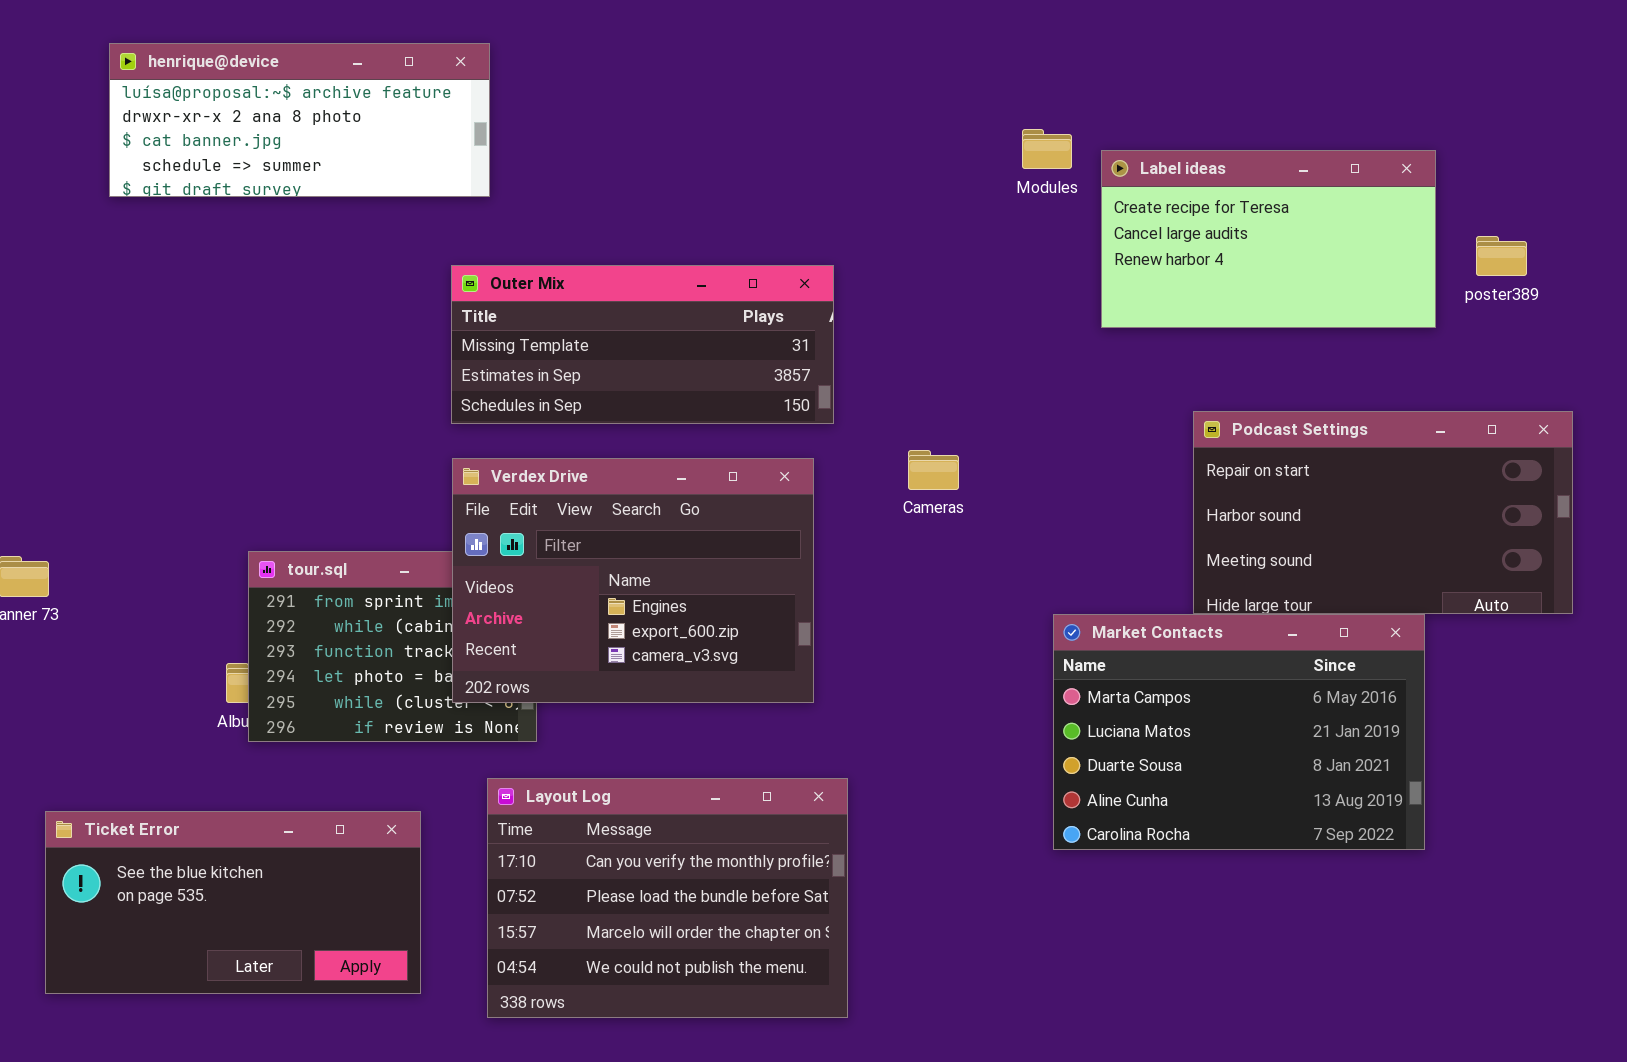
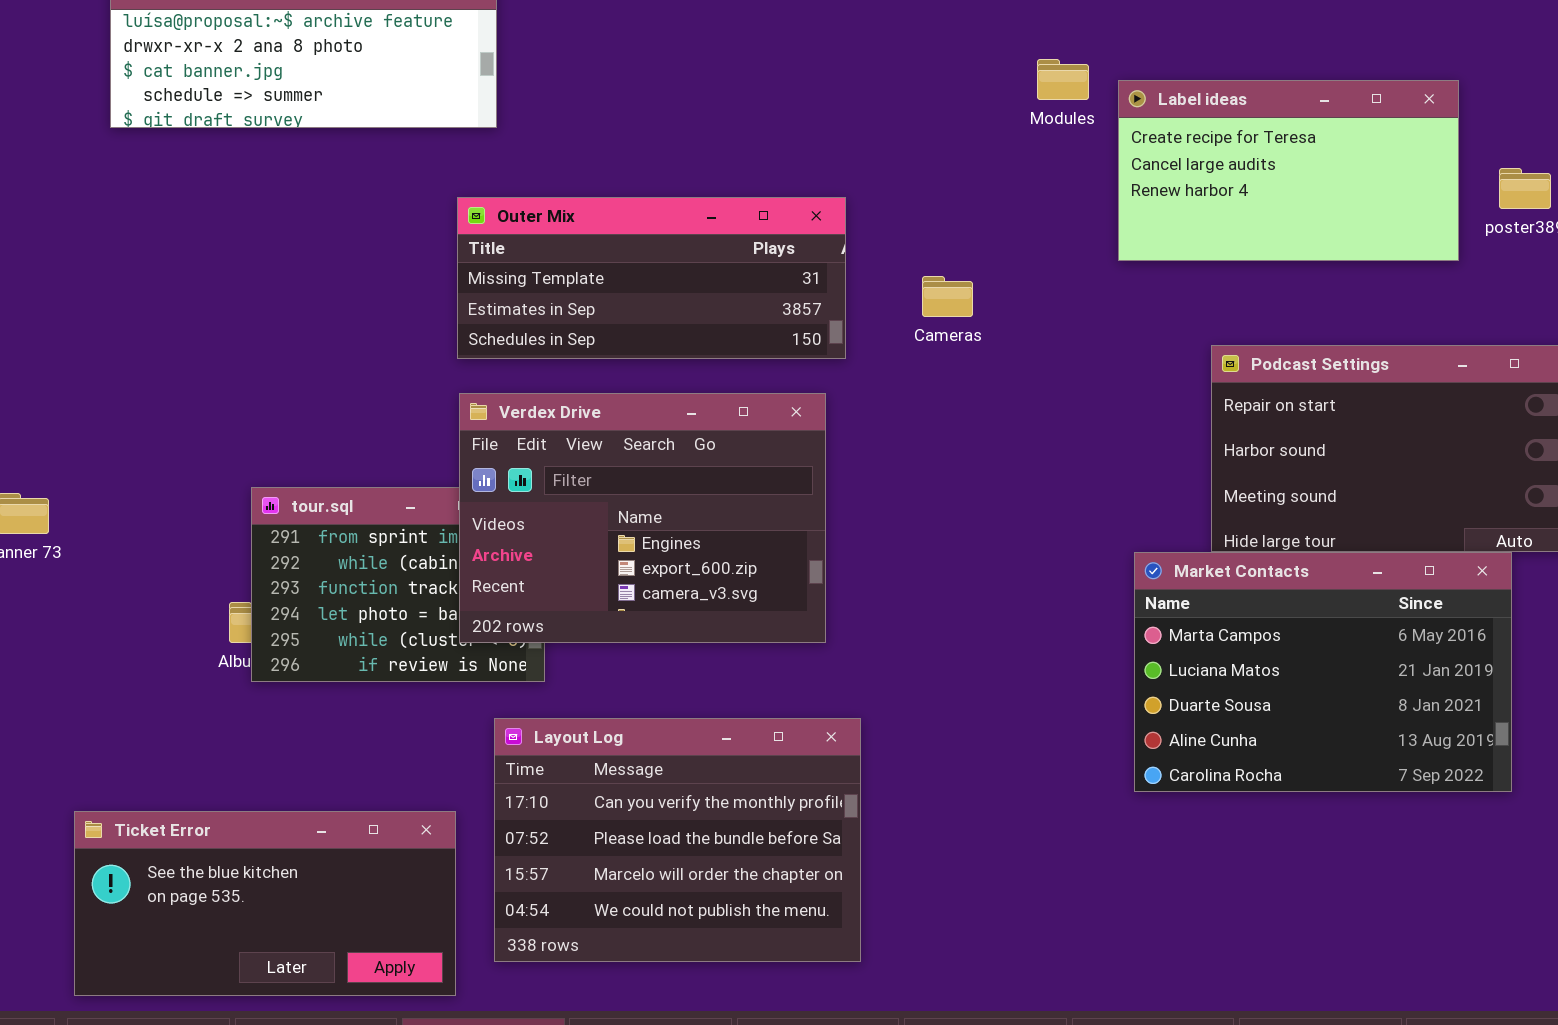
Cameras: [908,450,959,490] -> [922,276,973,317], moved
Market Contacts: [1053,614,1425,850] -> [1134,552,1512,792], moved
Ticket Error: [45,811,421,994] -> [74,811,456,996], moved

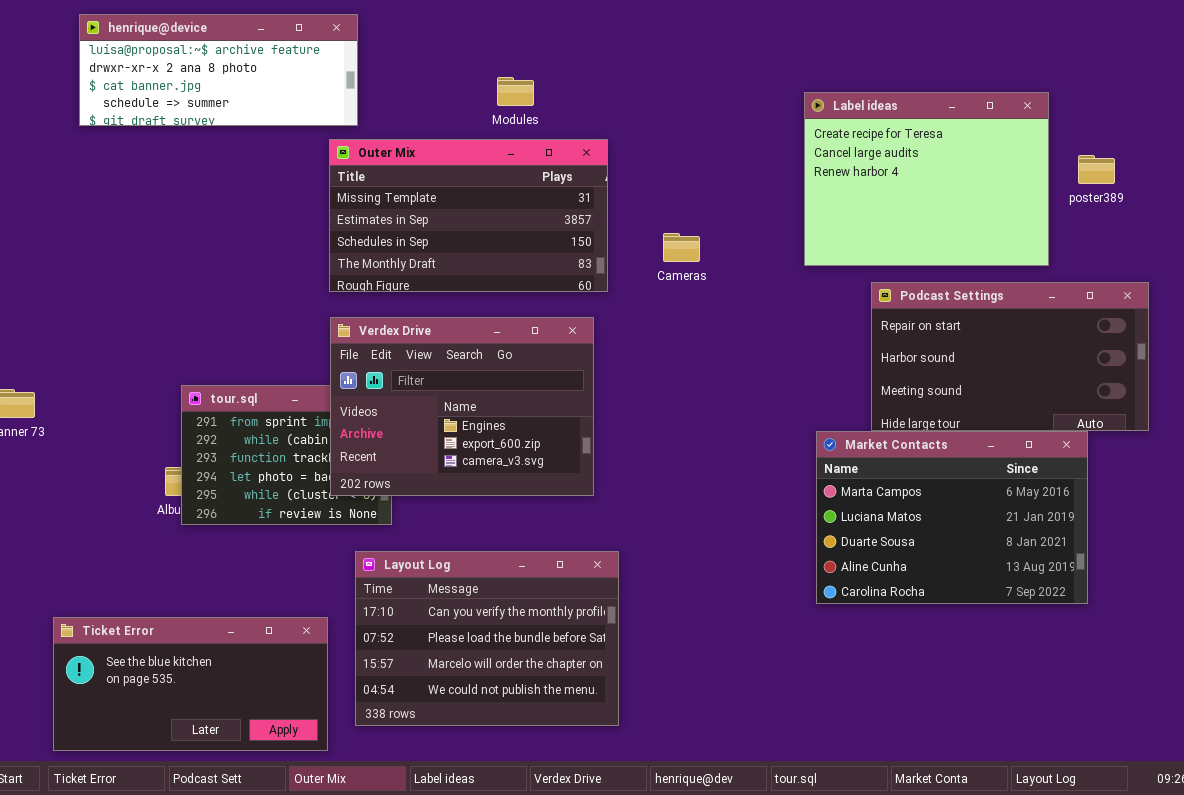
Modules: [1037,59,1089,100] -> [497,77,534,106], moved
Label ideas: [1118,80,1459,261] -> [804,92,1049,266], resized
Outer Mix: [457,197,846,359] -> [329,139,608,292], resized

